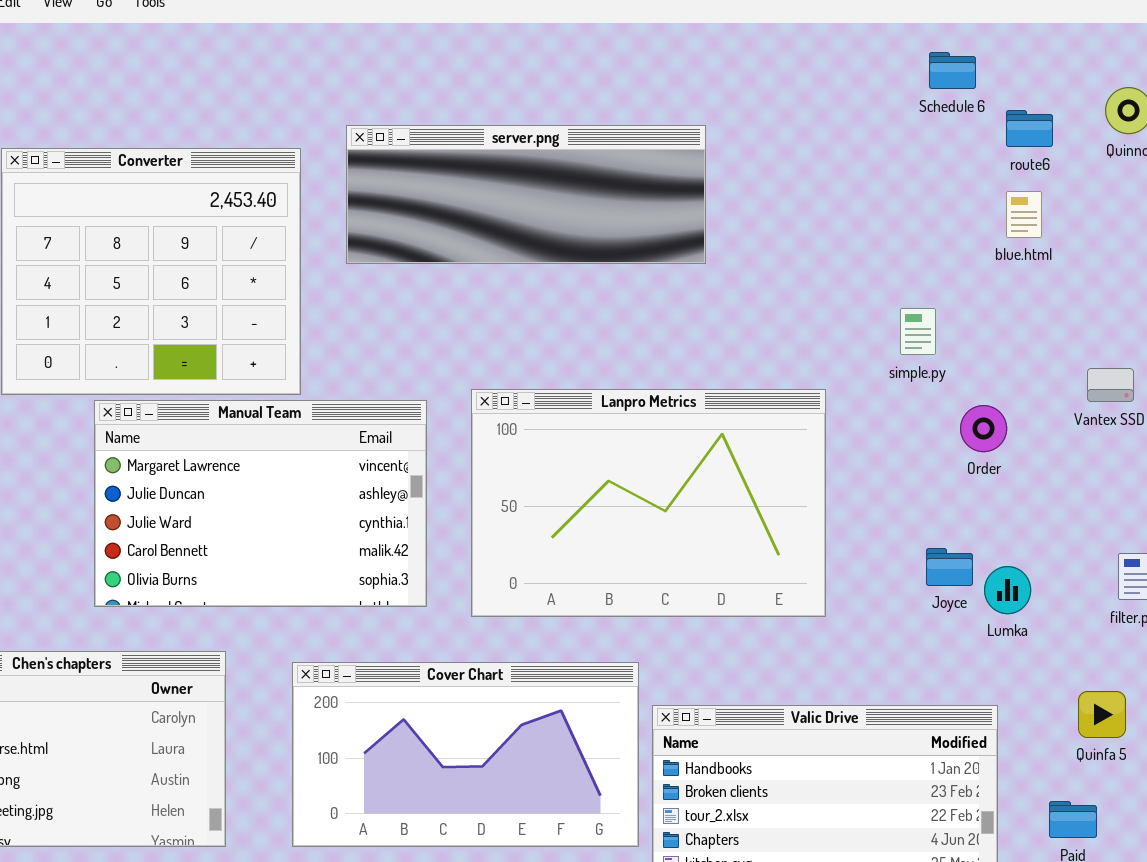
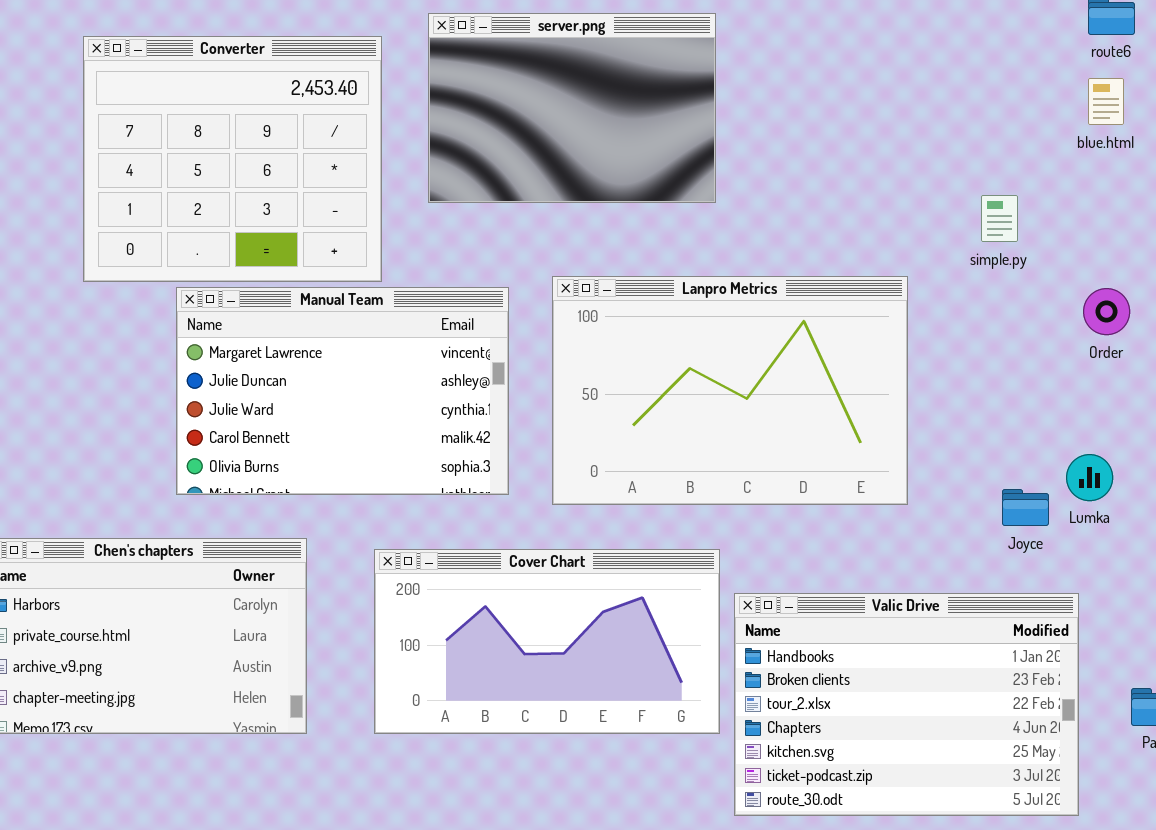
server.png: [346,125,706,264] -> [428,13,716,203], resized
Order: [960,405,1007,452] -> [1083,288,1130,335], moved
Joyce: [926,548,973,586] -> [1002,489,1049,526], moved

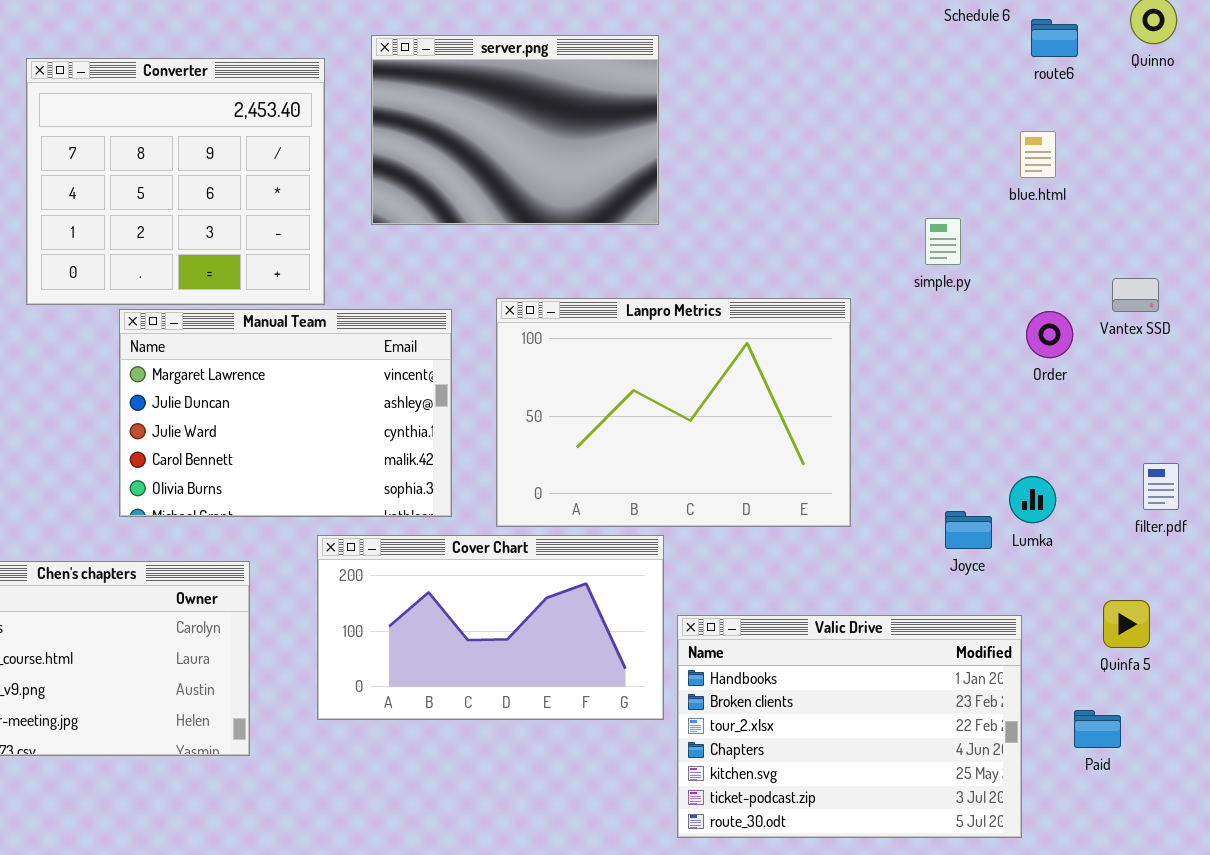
blue.html: [1088,78,1124,125] -> [1020,131,1056,178], moved
Cover Chart: [374,549,720,734] -> [317,535,664,720], moved

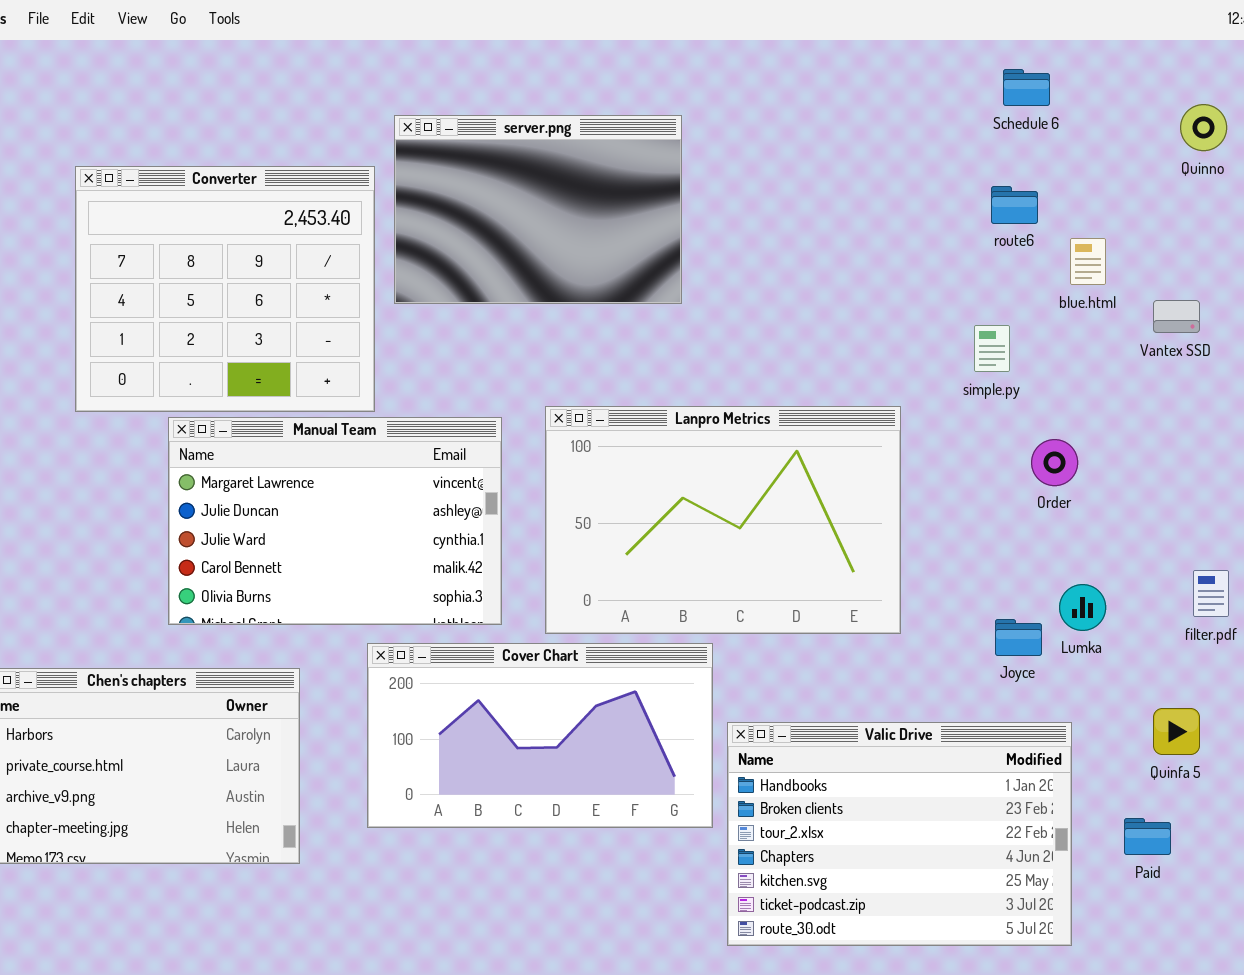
route6: [1031,19,1078,57] -> [991,186,1038,224], moved
server.png: [371,35,659,225] -> [394,115,682,304], moved
Vantex SSD: [1112,278,1159,312] -> [1153,300,1200,333], moved
Order: [1026,311,1073,358] -> [1031,439,1078,486], moved

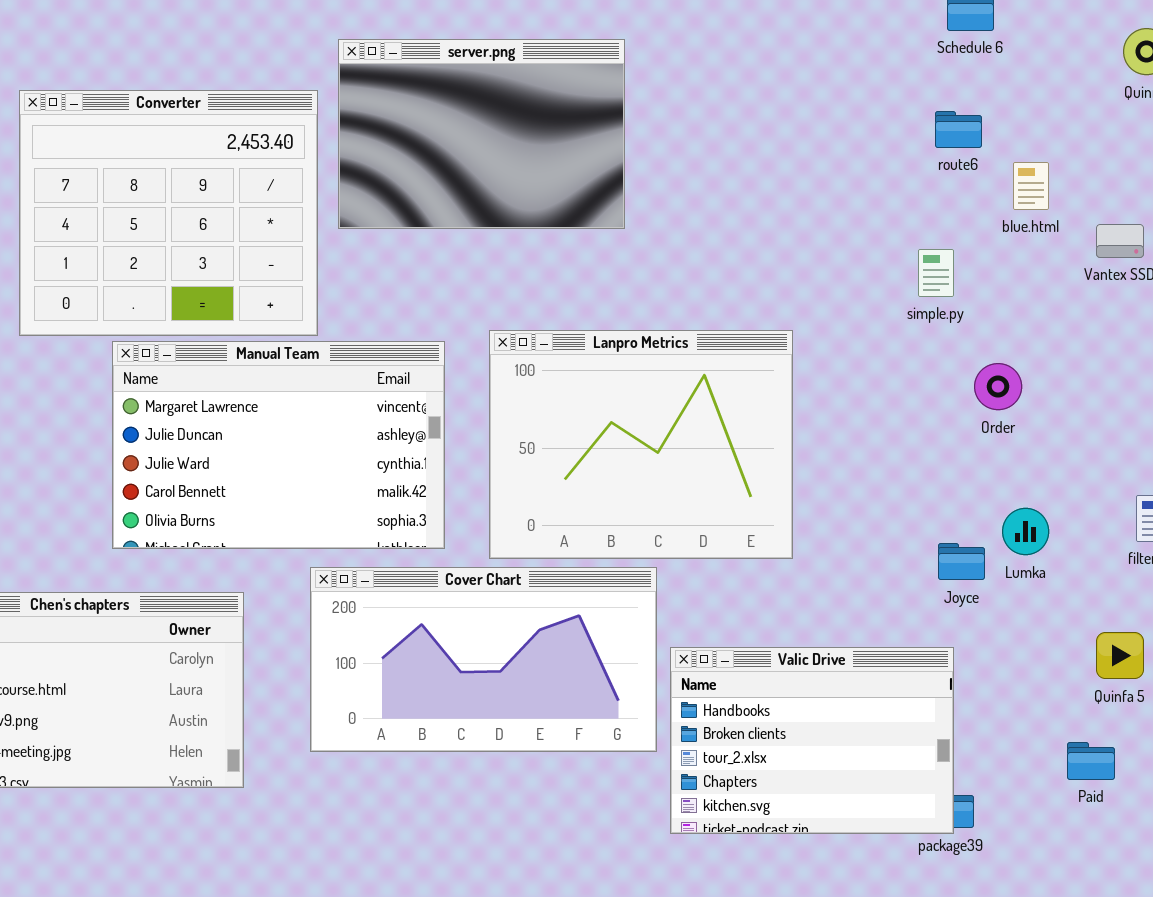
Lanpro Metrics: [545,406,901,634] -> [489,330,793,559], resized
Valic Drive: [727,722,1072,946] -> [670,647,954,834], resized

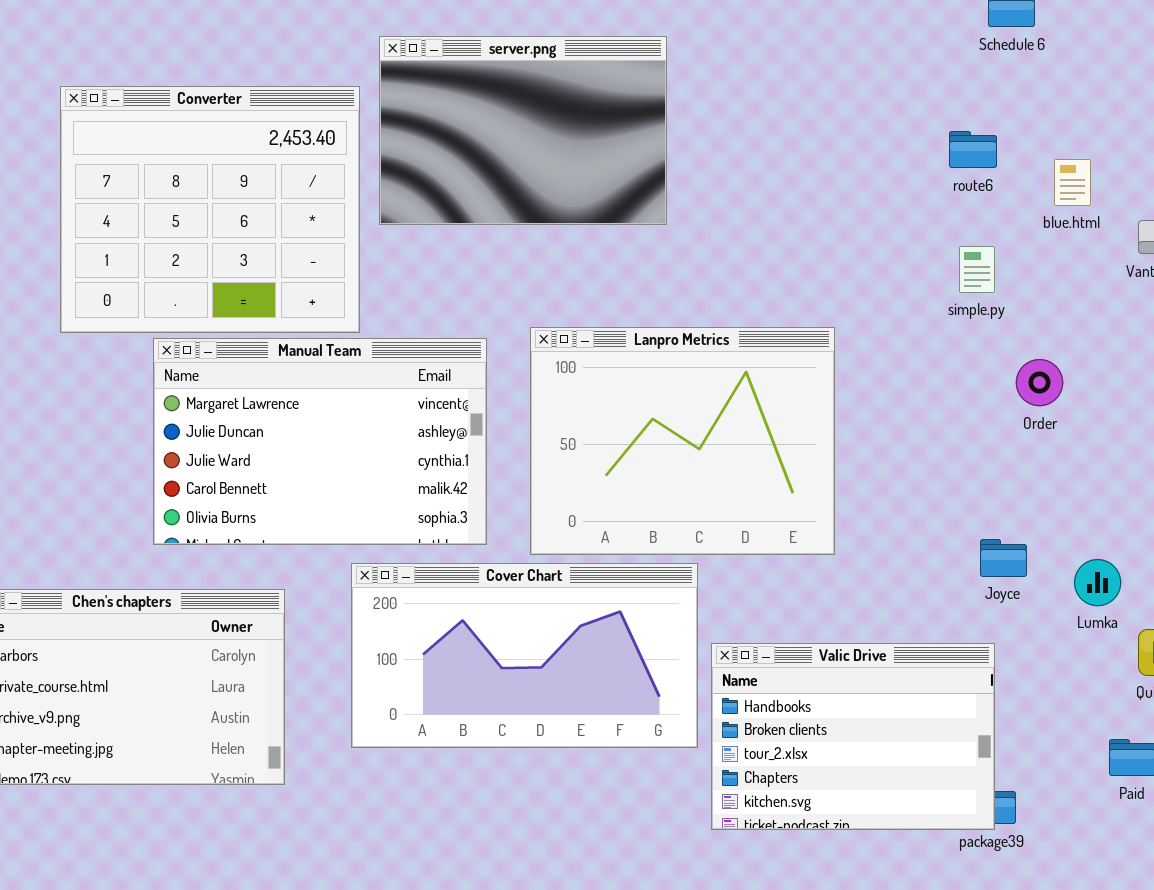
route6: [935,111,982,148] -> [949,131,997,168], moved
Lumka: [1002,508,1049,555] -> [1074,559,1121,606], moved

